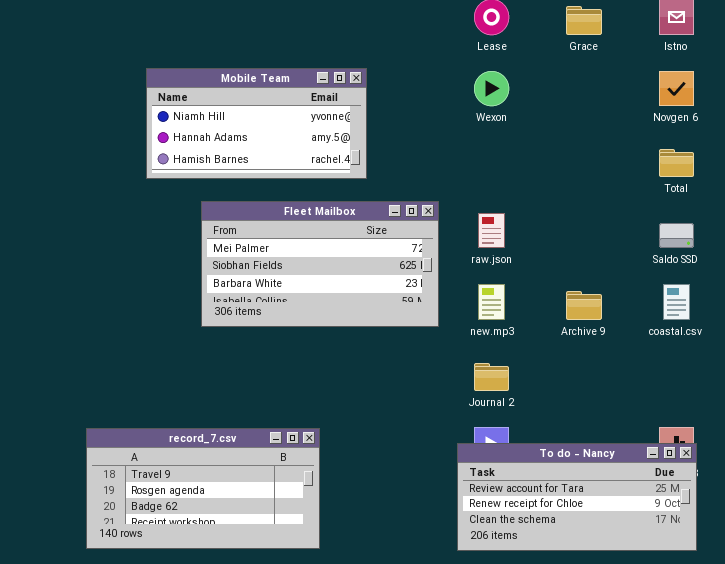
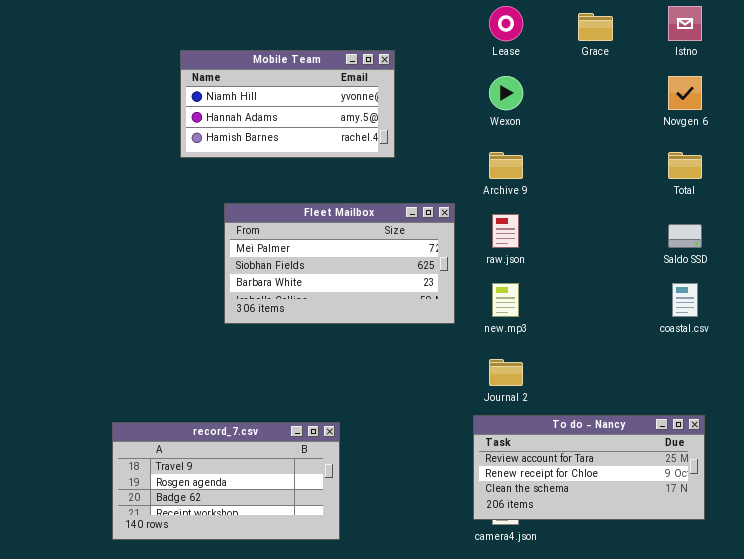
Mobile Team: [146,68,367,179] -> [180,50,395,158], moved
Archive 9: [566,291,602,320] -> [489,152,523,179], moved
To do - Nancy: [457,443,697,551] -> [473,415,705,520], moved

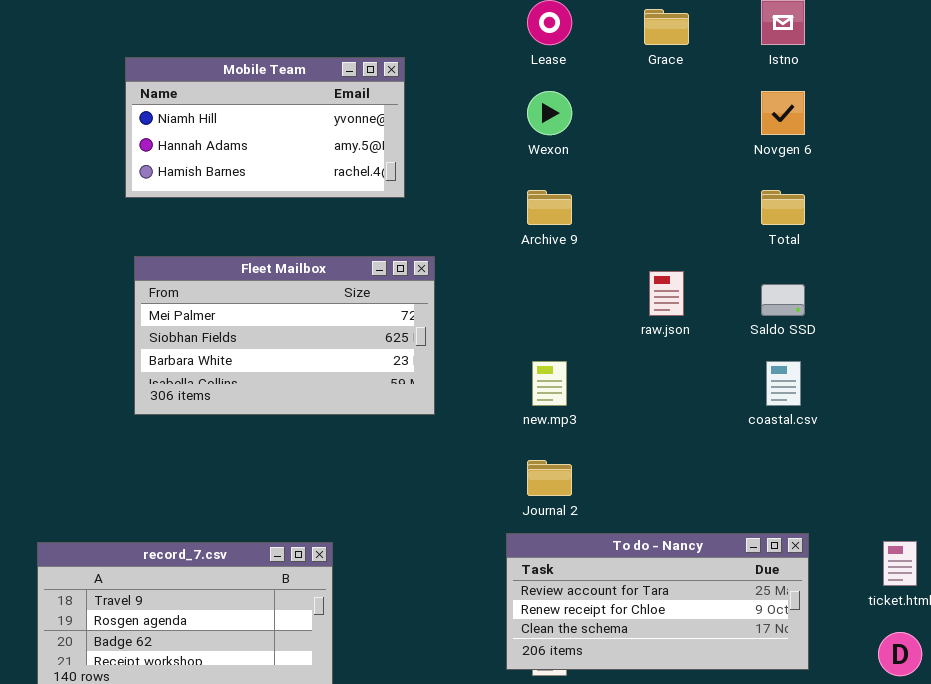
Fleet Mailbox: [224,203,455,324] -> [134,256,435,415], moved
raw.json: [492,214,519,248] -> [649,271,684,316], moved

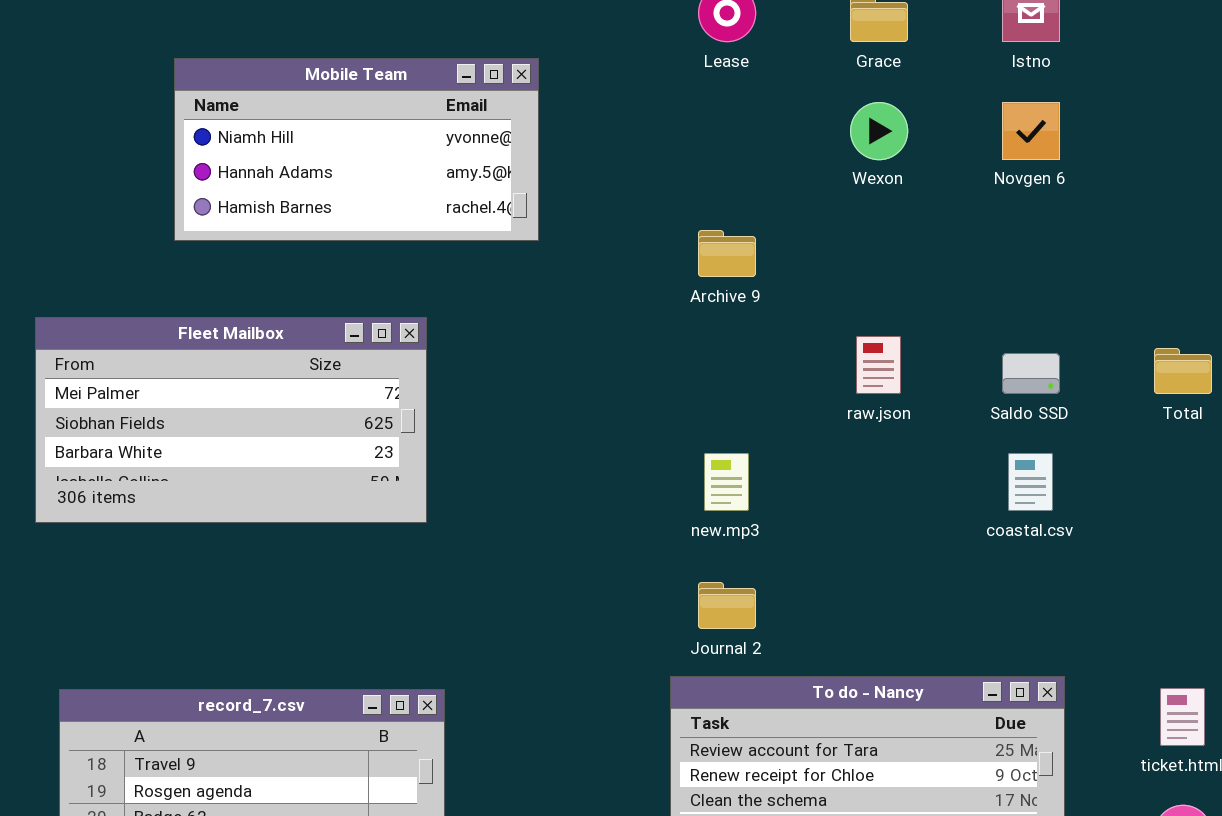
Wexon: [527,91,572,135] -> [850,102,908,160], moved
Total: [761,190,805,225] -> [1154,348,1212,394], moved
Fleet Mailbox: [134,256,435,415] -> [35,317,427,523], moved

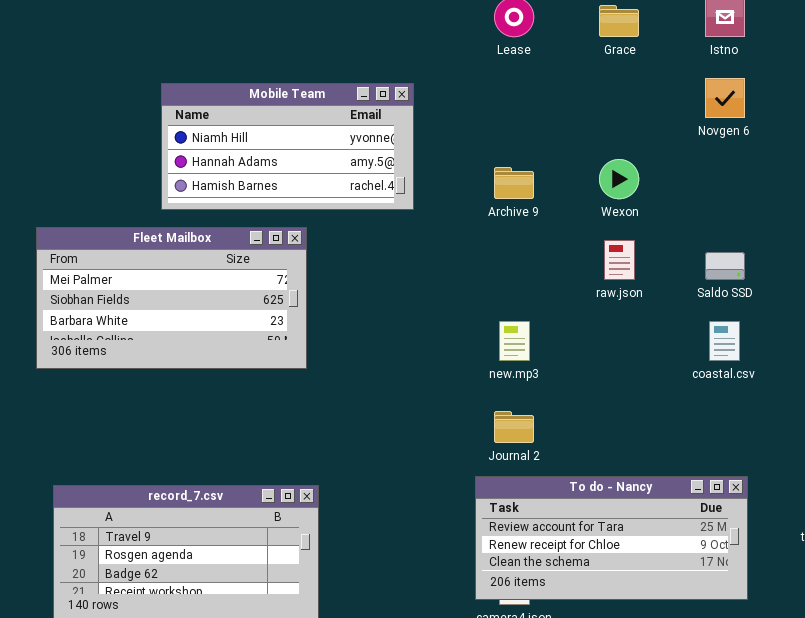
Mobile Team: [174,58,539,241] -> [161,83,414,210], moved
Wexon: [850,102,908,160] -> [599,159,639,199], moved

